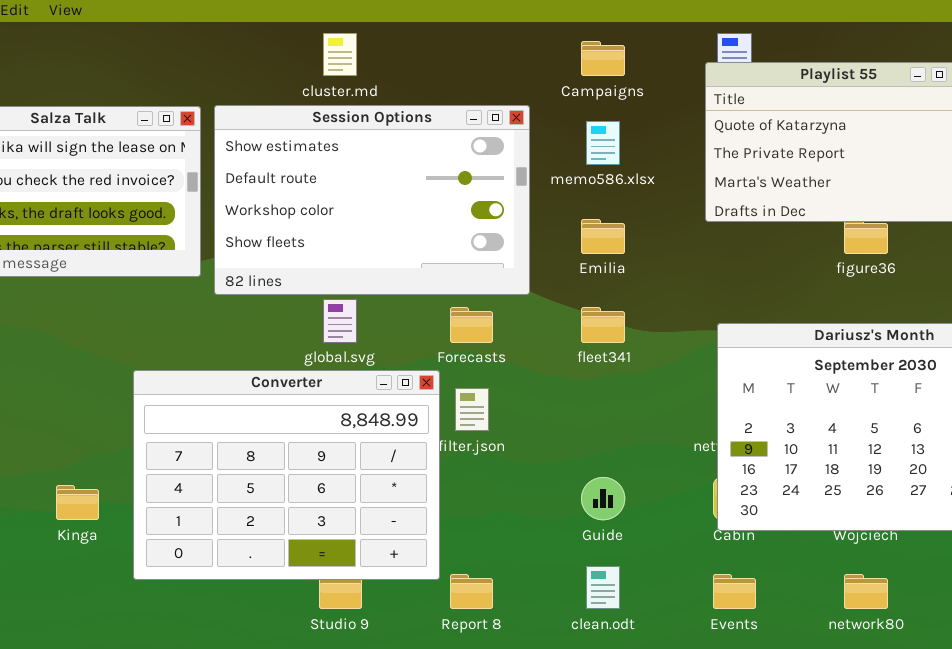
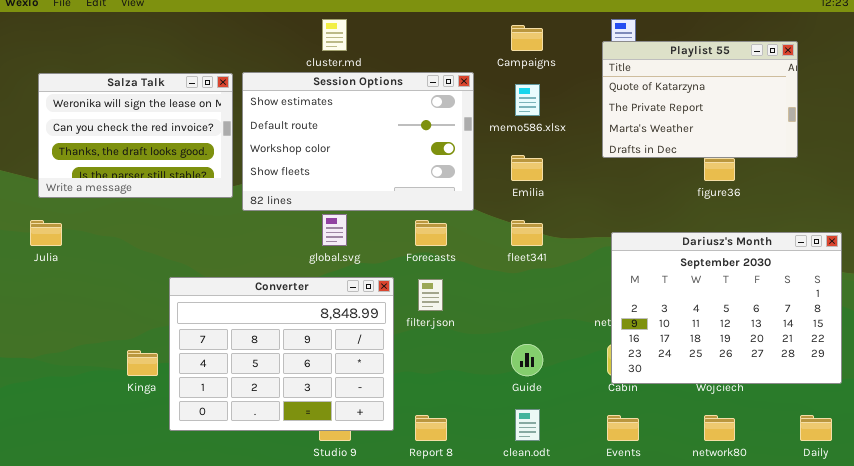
Converter: [133,370,440,580] -> [169,277,394,431], moved

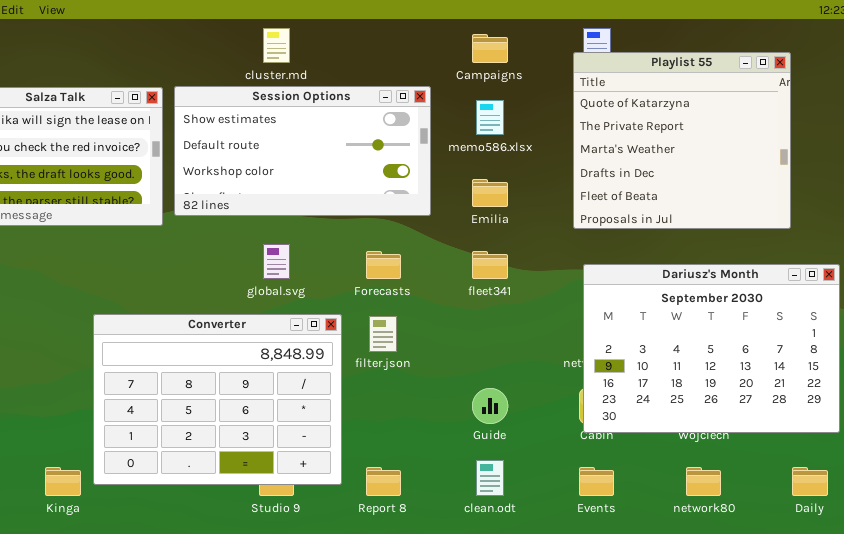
Playlist 55: [602,41,798,158] -> [573,52,791,229], resized
Session Options: [242,72,474,211] -> [174,86,431,216], resized
Kinga: [127,350,158,376] -> [45,467,81,496], moved

